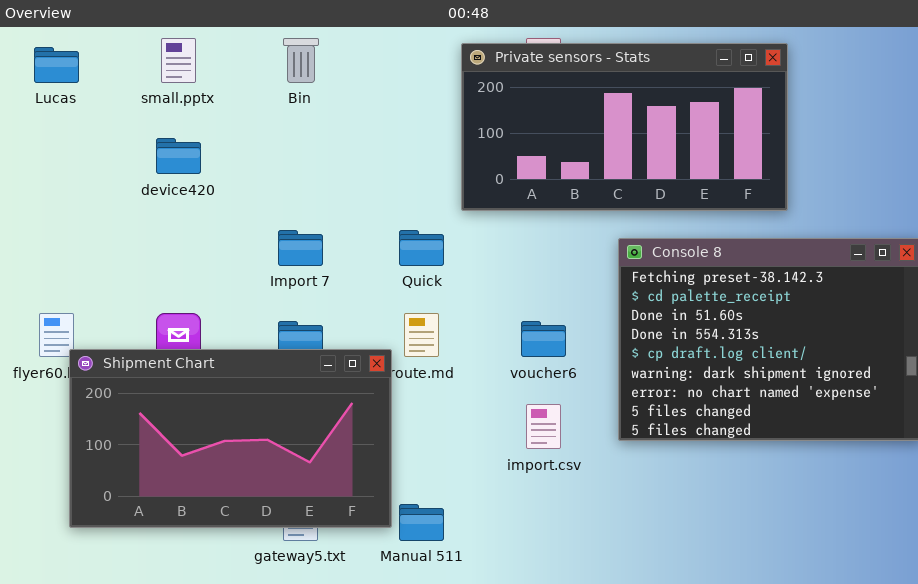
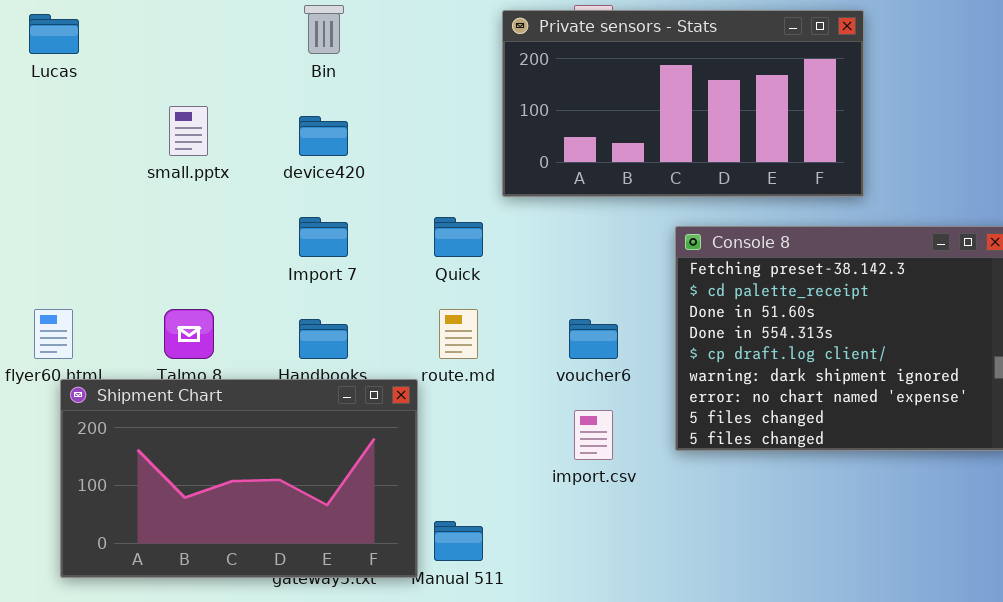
small.pptx: [161,38,196,83] -> [169,106,208,156], moved
device420: [156,138,201,174] -> [299,116,348,156], moved
Shipment Chart: [69,349,392,528] -> [60,379,418,578], moved

